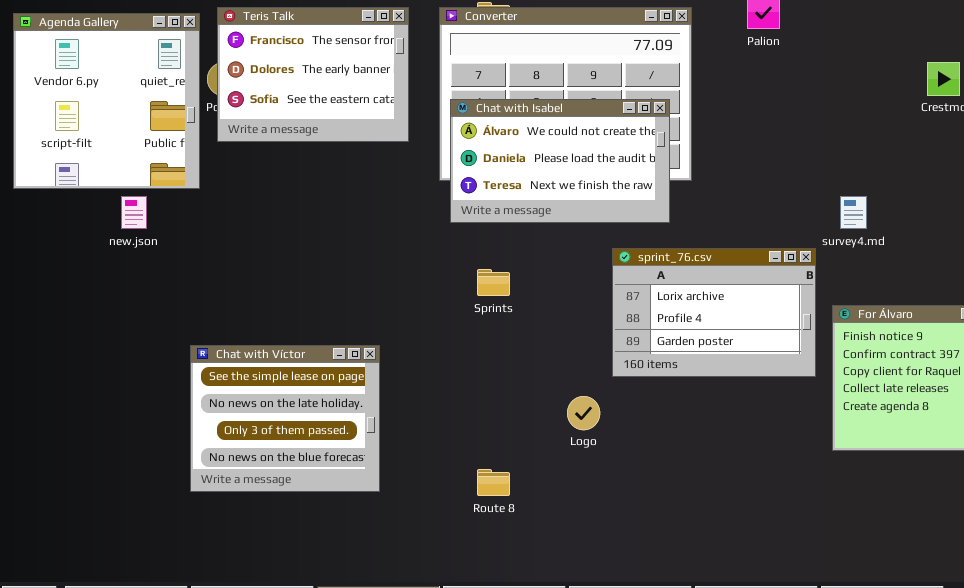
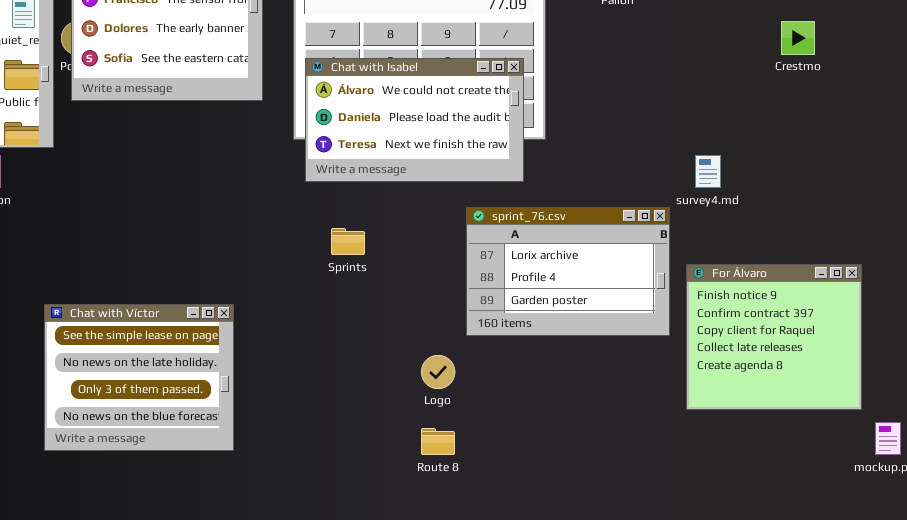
Route 8: [477,469,510,496] -> [421,428,455,455], moved

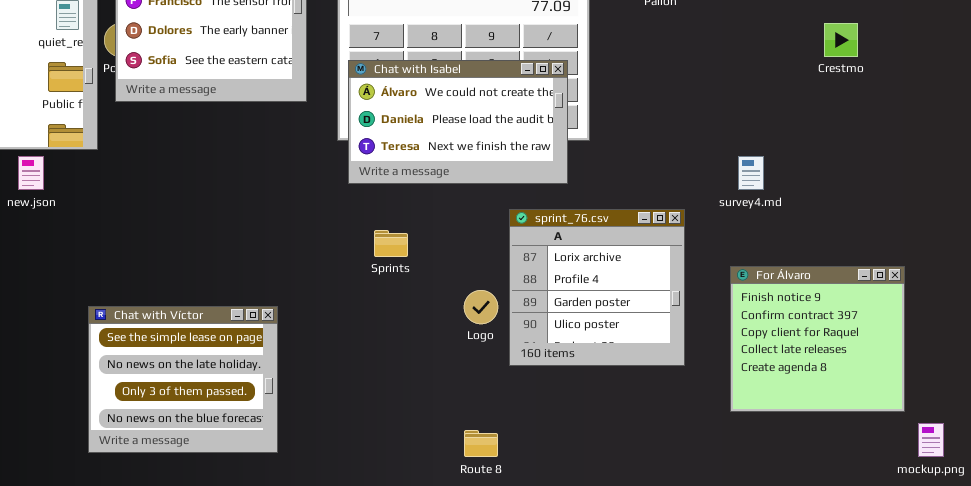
sprint_76.csv: [466,207,670,336] -> [509,209,685,366], resized
Logo: [421,355,455,389] -> [464,290,498,324], moved

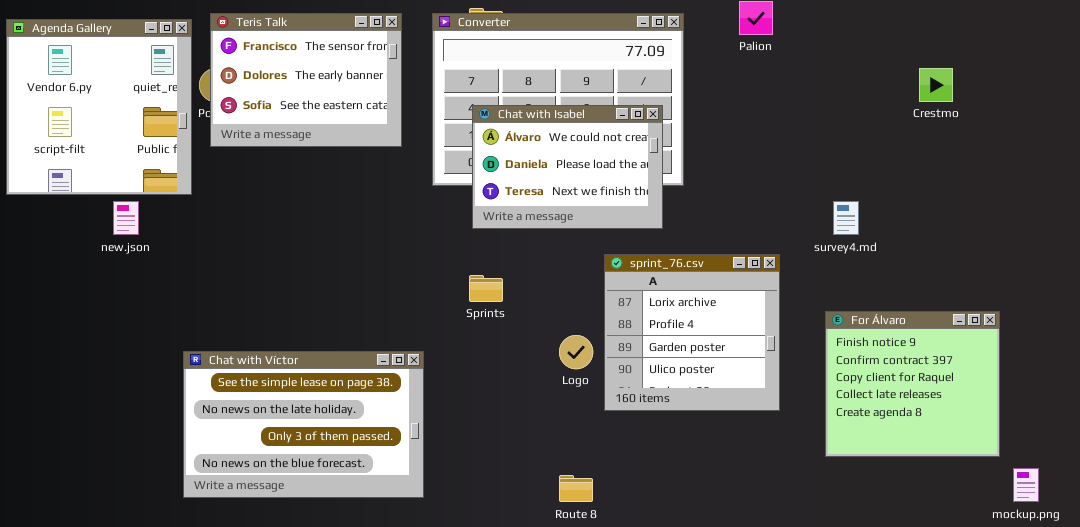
Chat with Isabel: [348,60,568,184] -> [472,105,663,229], resized
Chat with Víctor: [88,306,278,453] -> [183,351,424,498], resized

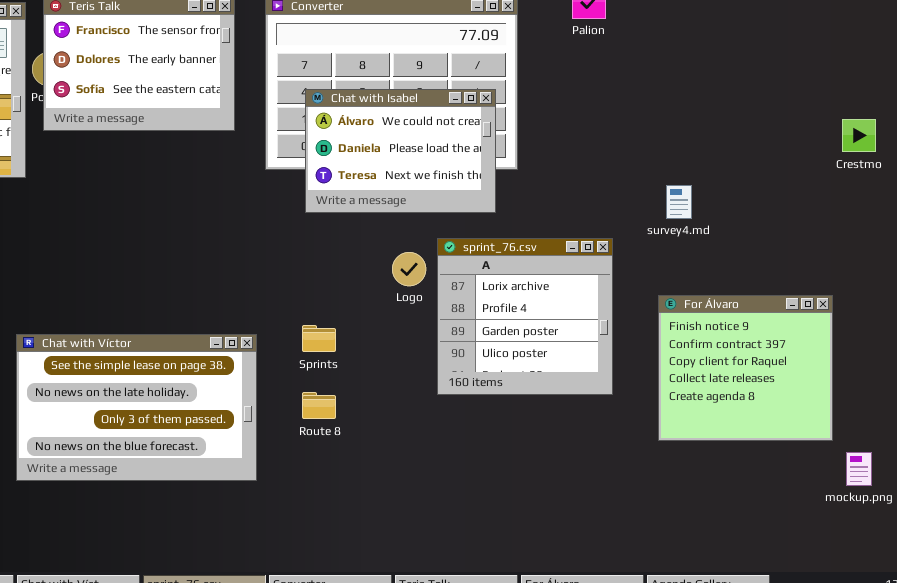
Crestmo: [919,68,953,102] -> [842,119,876,152], moved
Sprints: [469,275,503,302] -> [302,325,336,352], moved
Logo: [559,335,593,369] -> [392,252,426,286], moved
Route 8: [559,475,593,502] -> [302,392,336,419], moved

